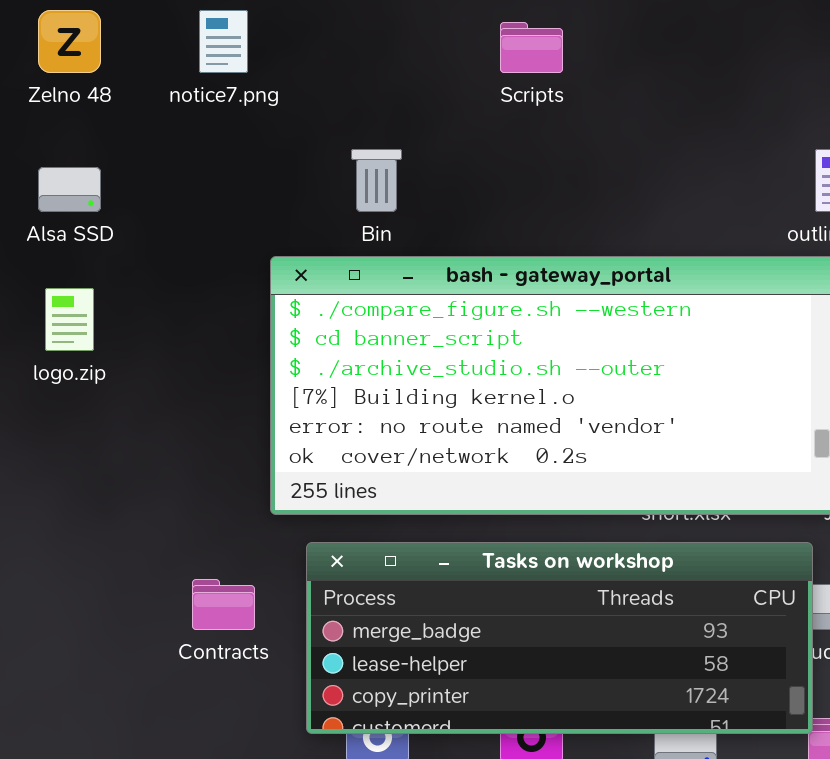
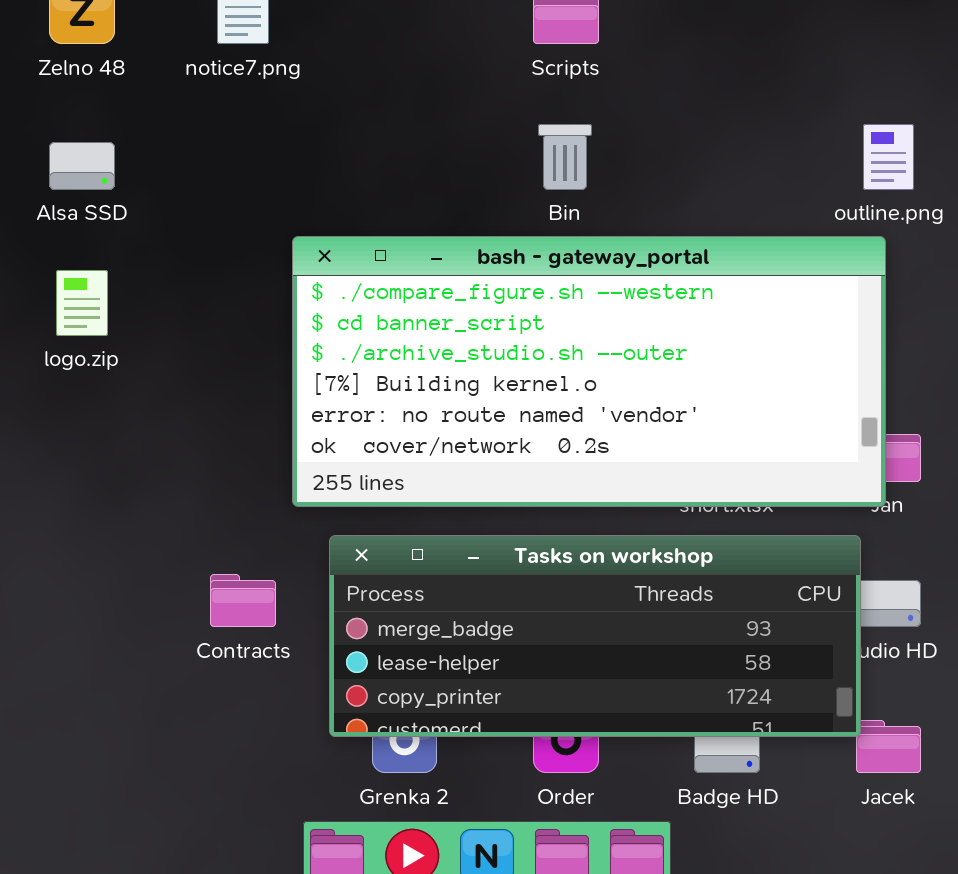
Bin: [351,149,402,212] -> [538,124,592,190], moved

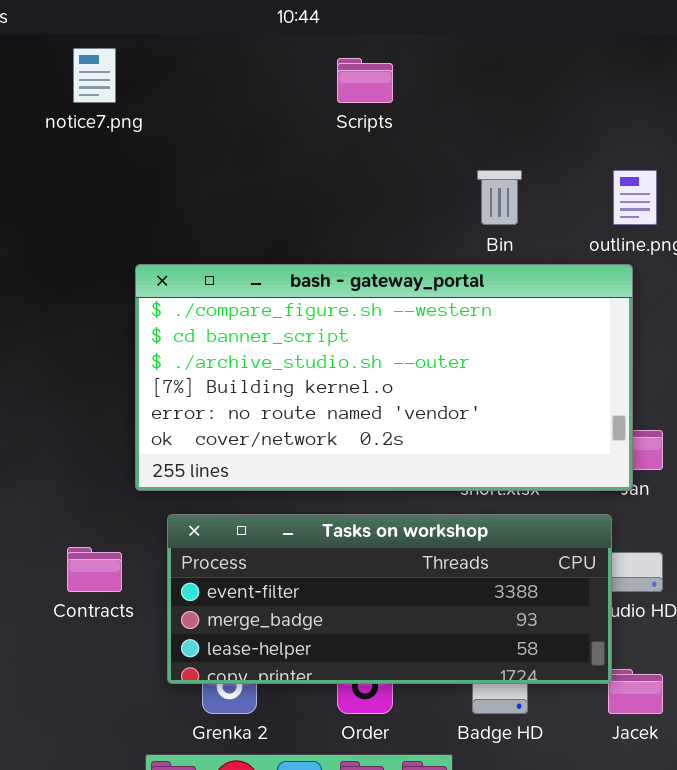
Bin: [538,124,592,190] -> [477,170,522,225], moved
Tasks on workshop: [329,535,861,737] -> [167,514,612,684], scrolled up 1 row

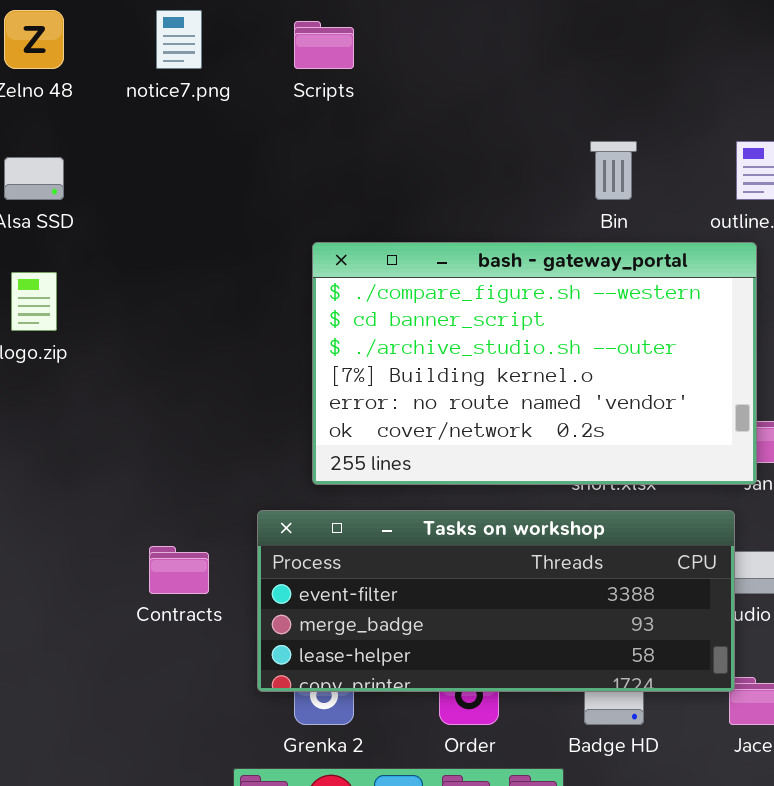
Scripts: [337,58,393,103] -> [294,21,354,69], moved
bash - gateway_portal: [135,264,633,491] -> [312,242,757,485], resized

